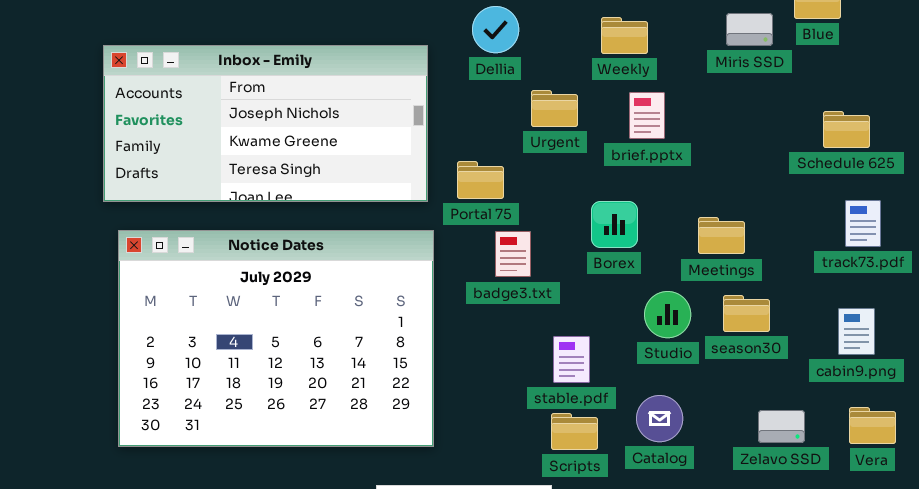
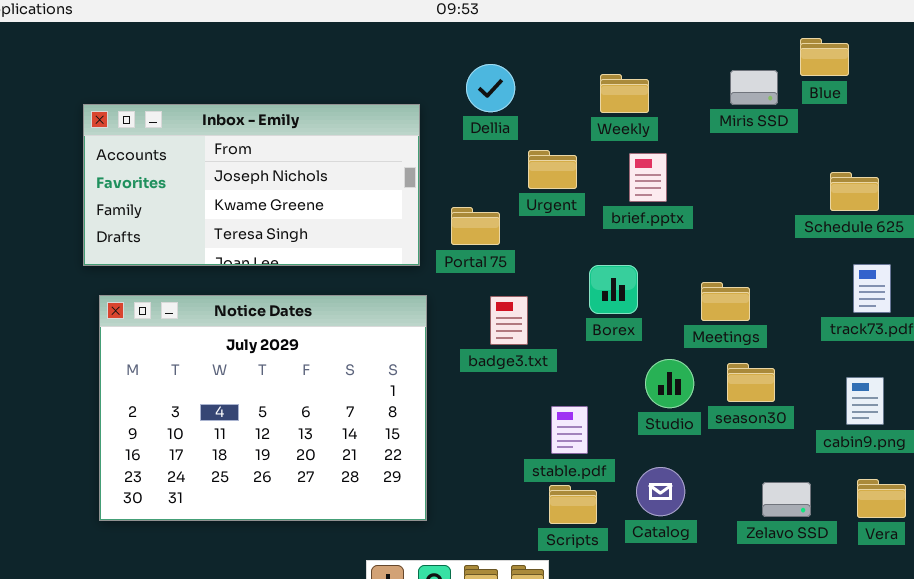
Portal 75: [457,161,504,199] -> [451,207,500,245], moved

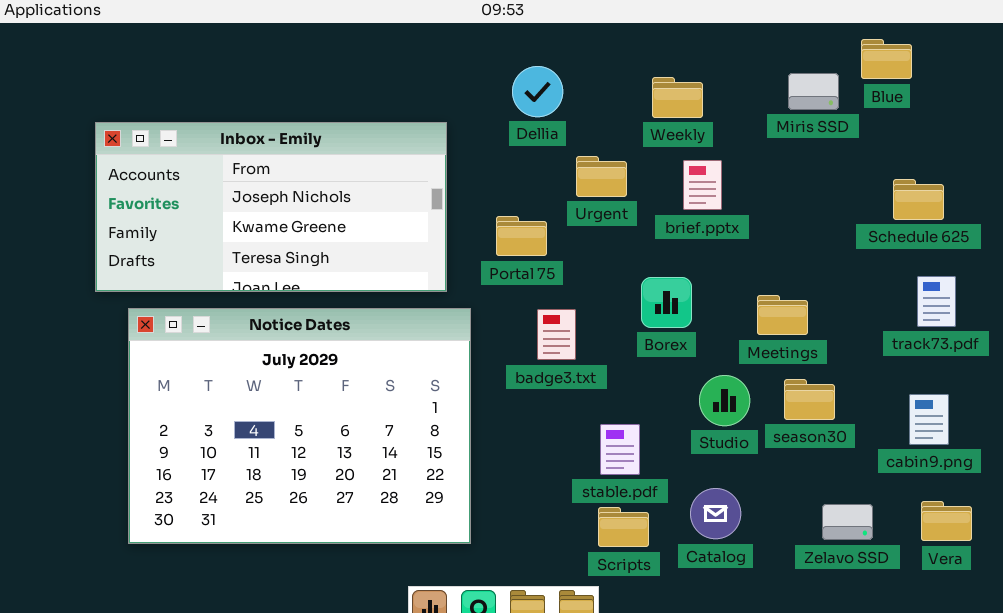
Inbox - Emily: [83,104,420,266] -> [95,122,447,292], moved

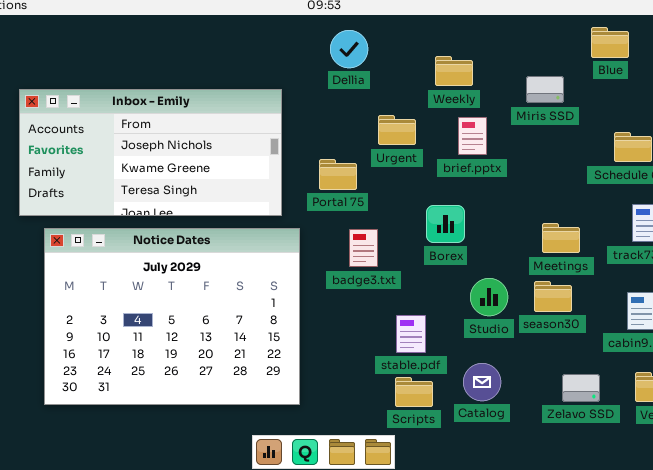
Dellia: [512,66,563,117] -> [330,30,368,68], moved
Miris SSD: [788,73,839,110] -> [526,76,564,103], moved
Meetings: [757,295,808,335] -> [542,223,580,253], moved

